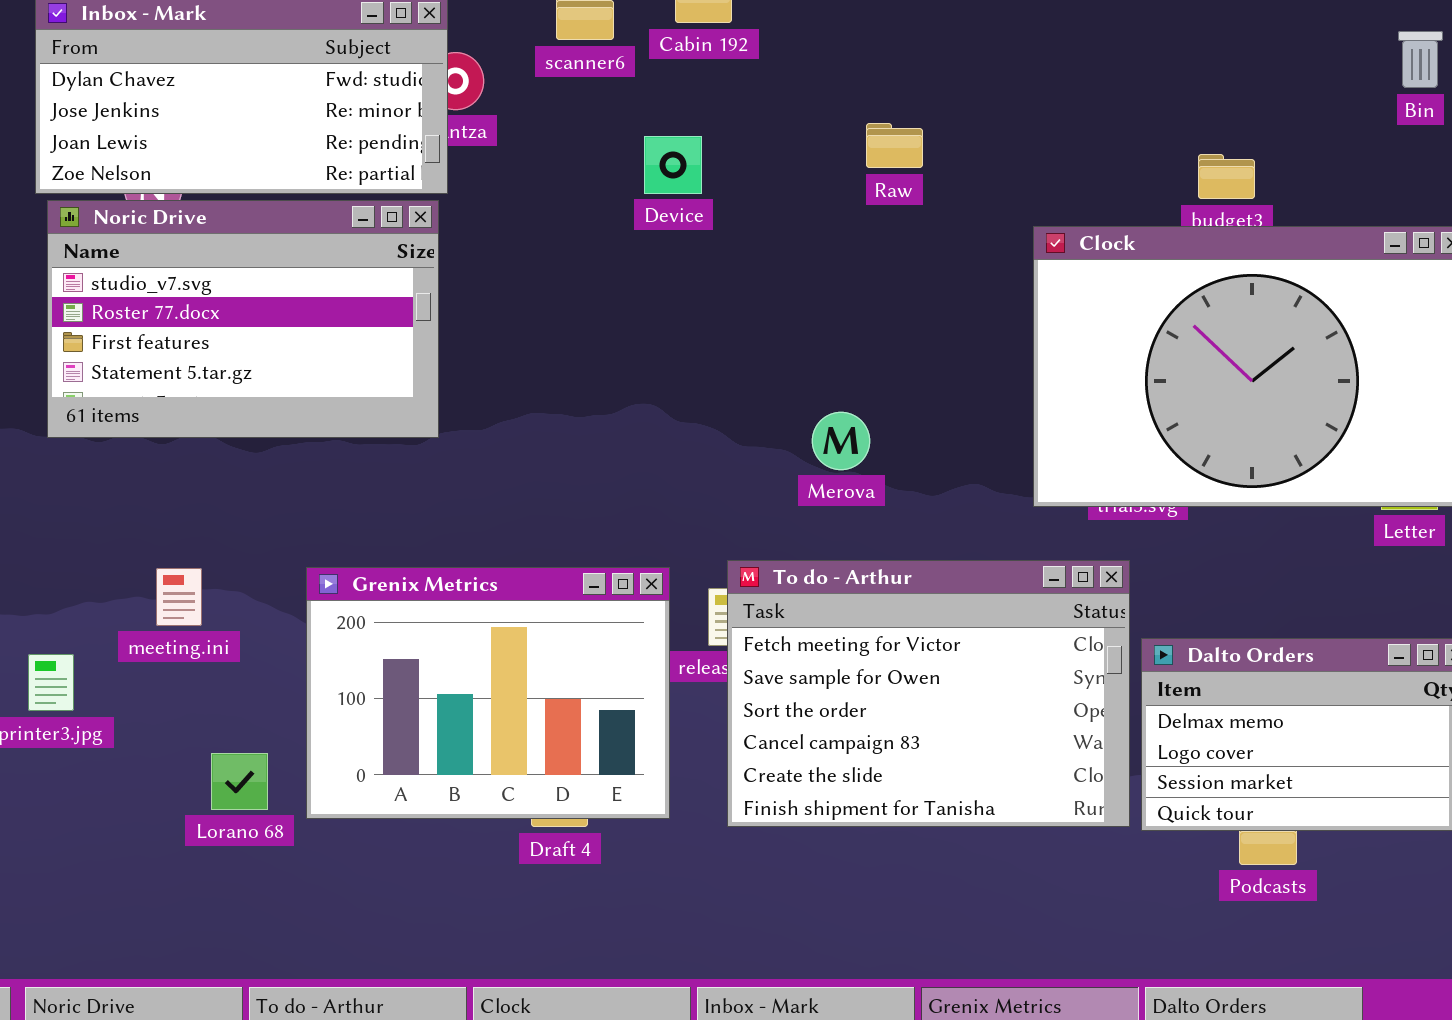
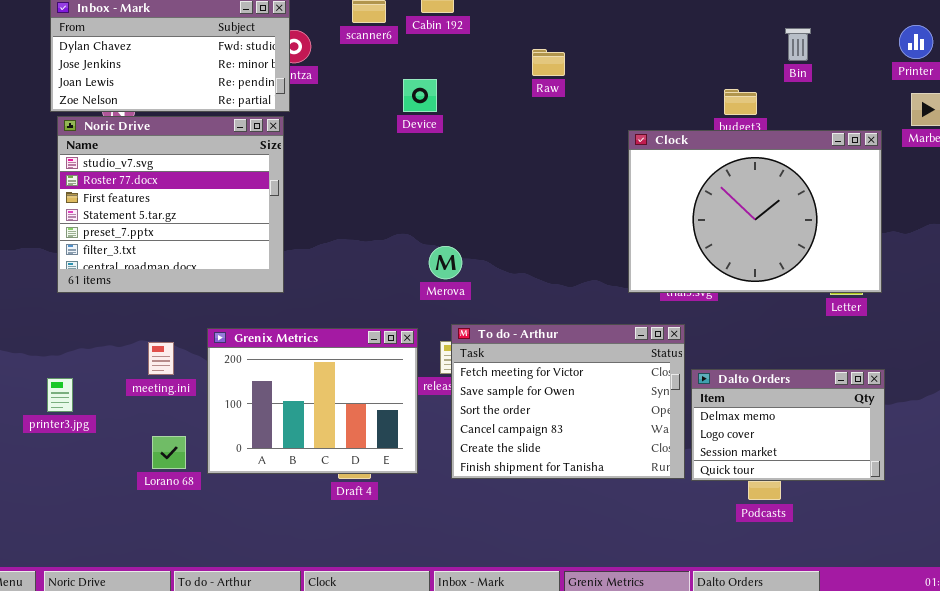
Bin: [1398,31,1443,88] -> [785,28,811,61], moved
Raw: [866,123,923,168] -> [532,49,565,76], moved
Noric Drive: [47,200,439,438] -> [57,116,284,293], resized
Merova: [812,412,870,470] -> [429,246,462,279], moved
meeting.ini: [156,568,202,626] -> [148,342,174,375], moved

